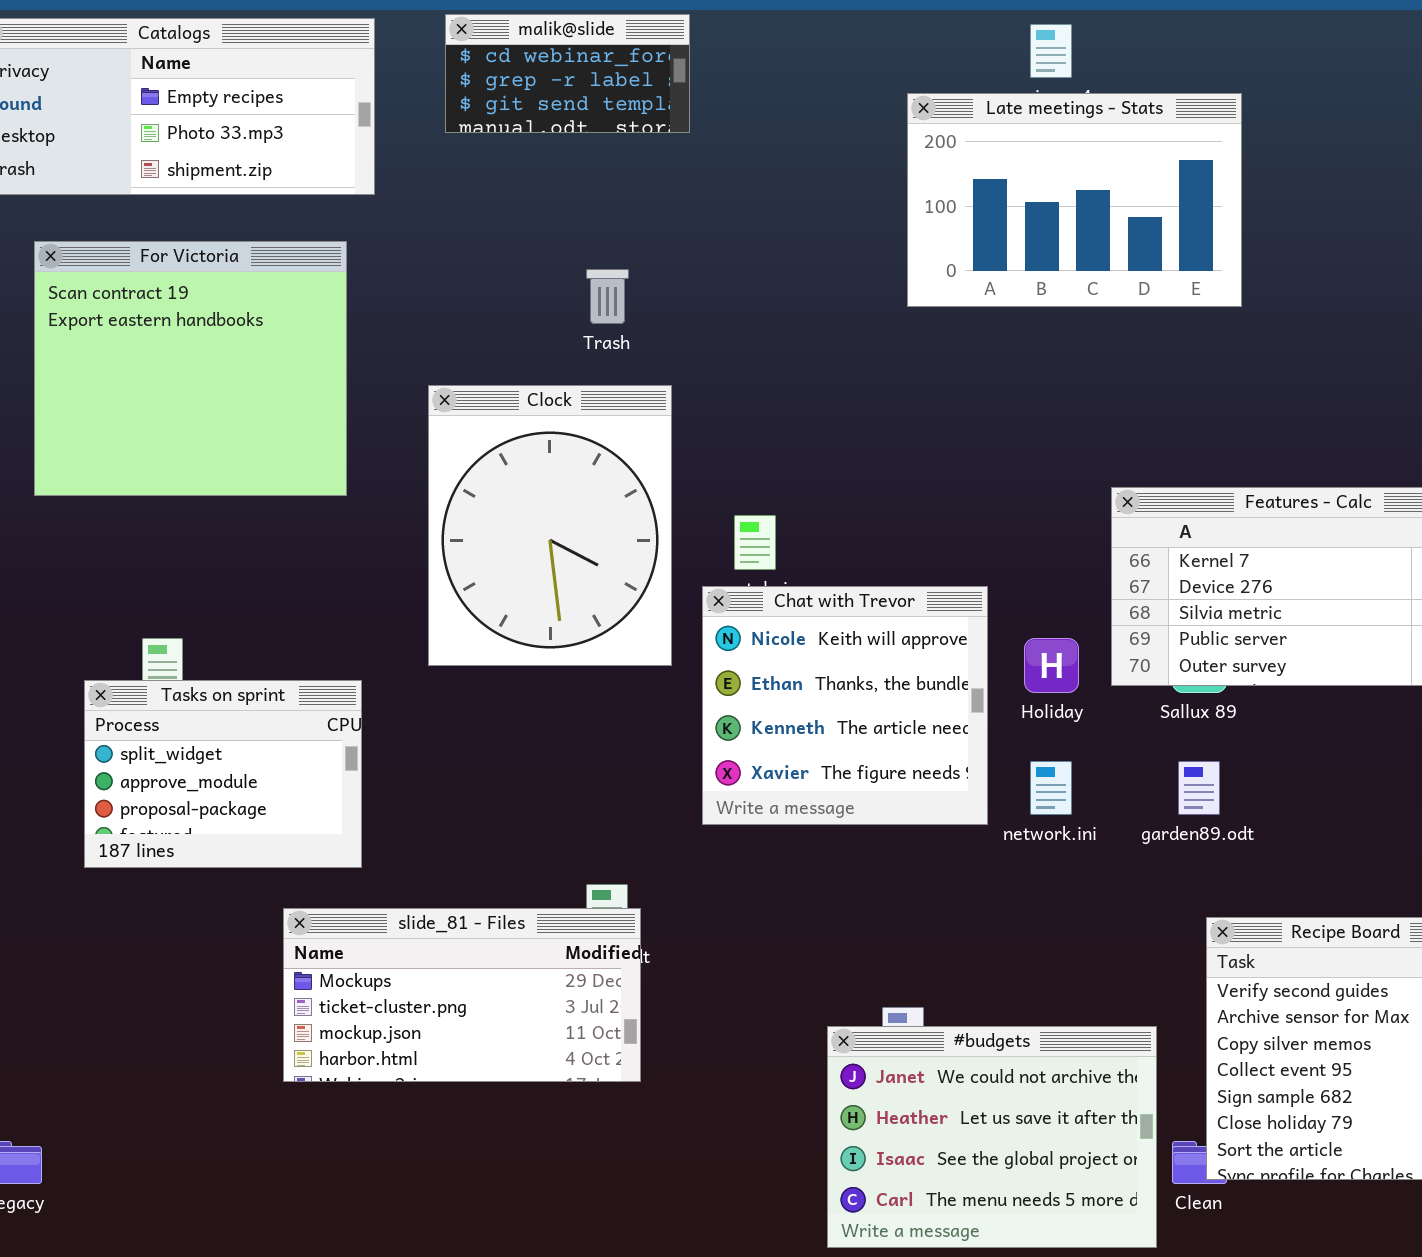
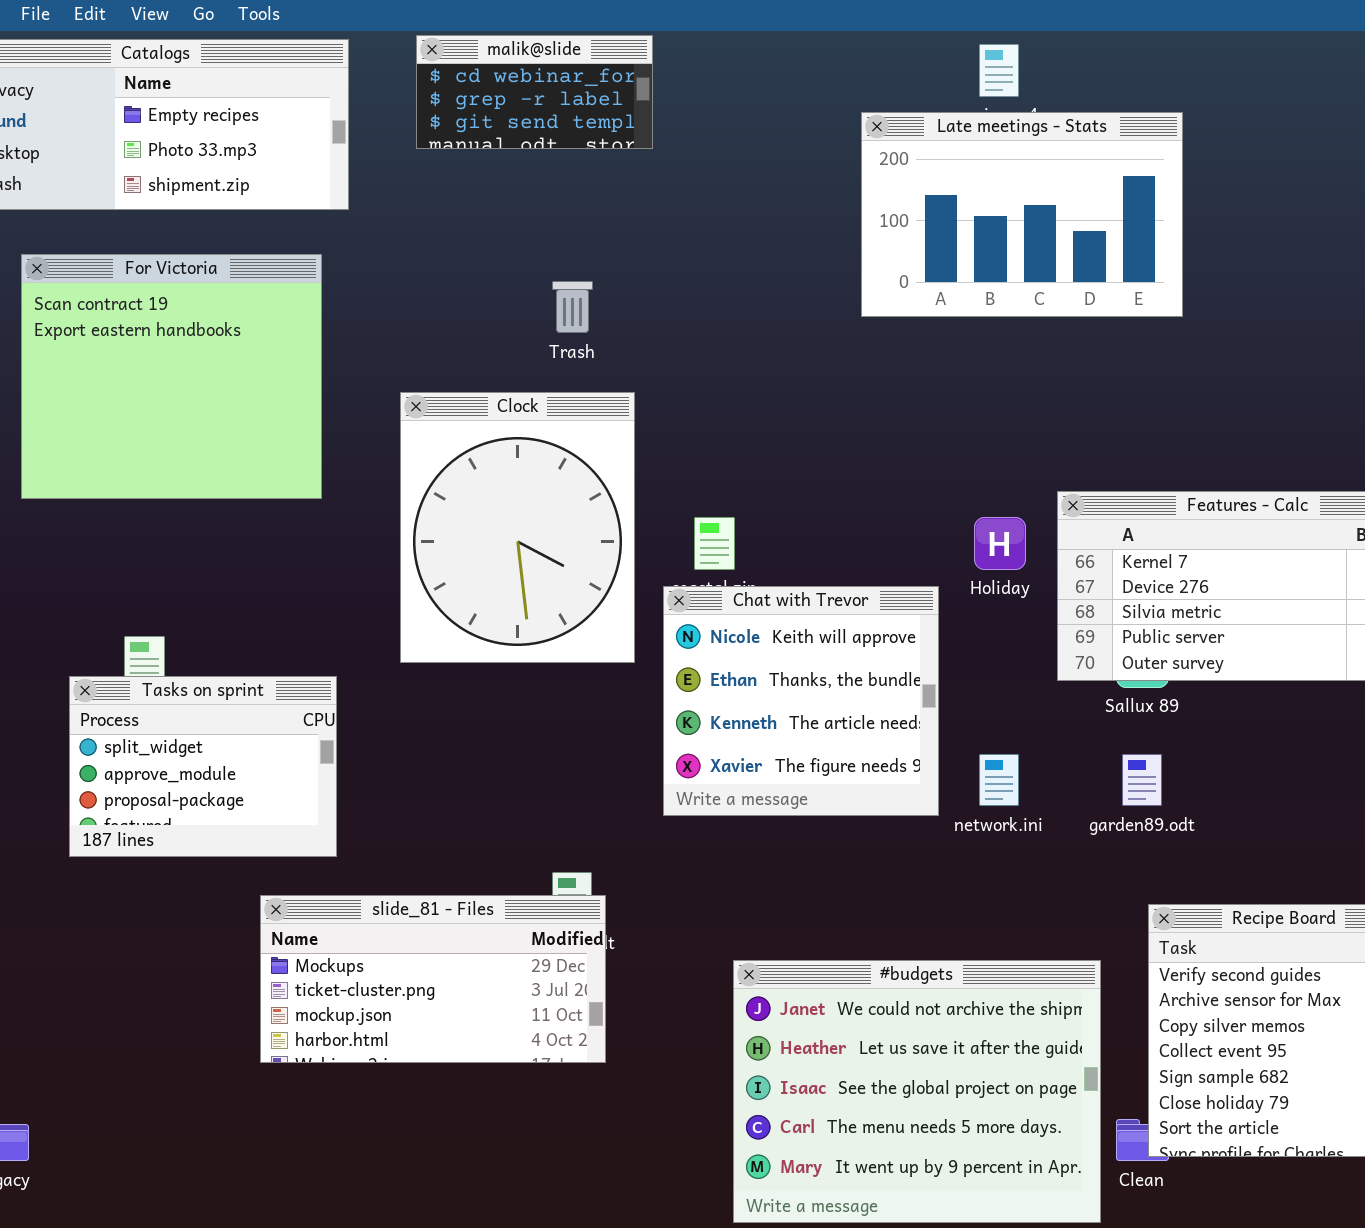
Holiday: [1024,638,1079,693] -> [974,517,1026,570], moved
#budgets: [827,1026,1157,1248] -> [733,960,1101,1223], resized

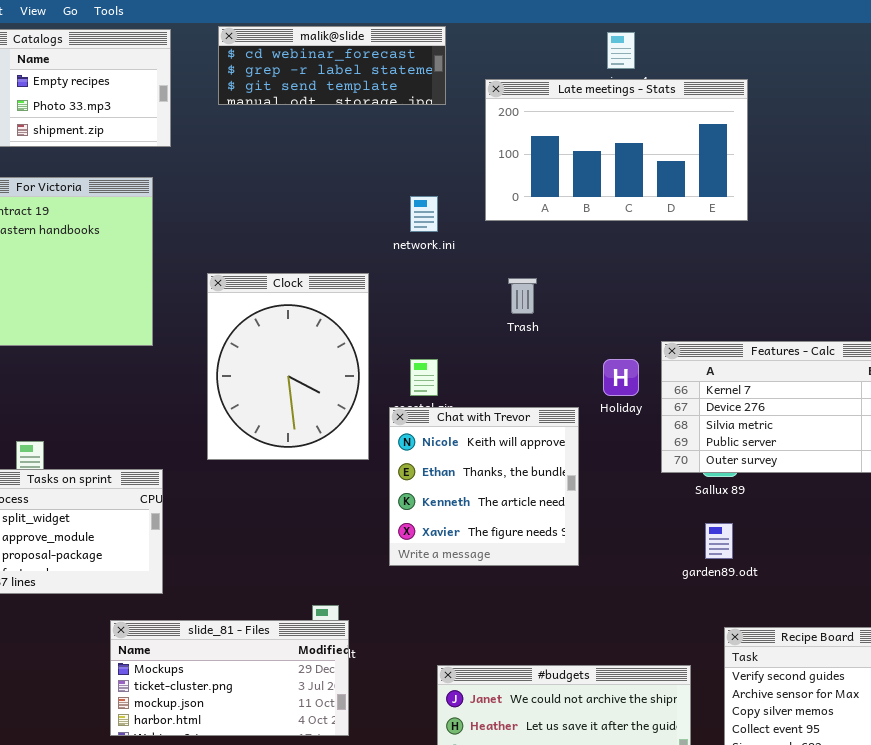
malik@slide: [416,35,653,149] -> [218,26,446,105], resized
Late meetings - Stats: [861,112,1183,317] -> [485,79,748,221], resized
Trash: [552,281,593,333] -> [508,278,537,314], moved
network.ini: [979,754,1019,806] -> [410,196,438,232], moved

